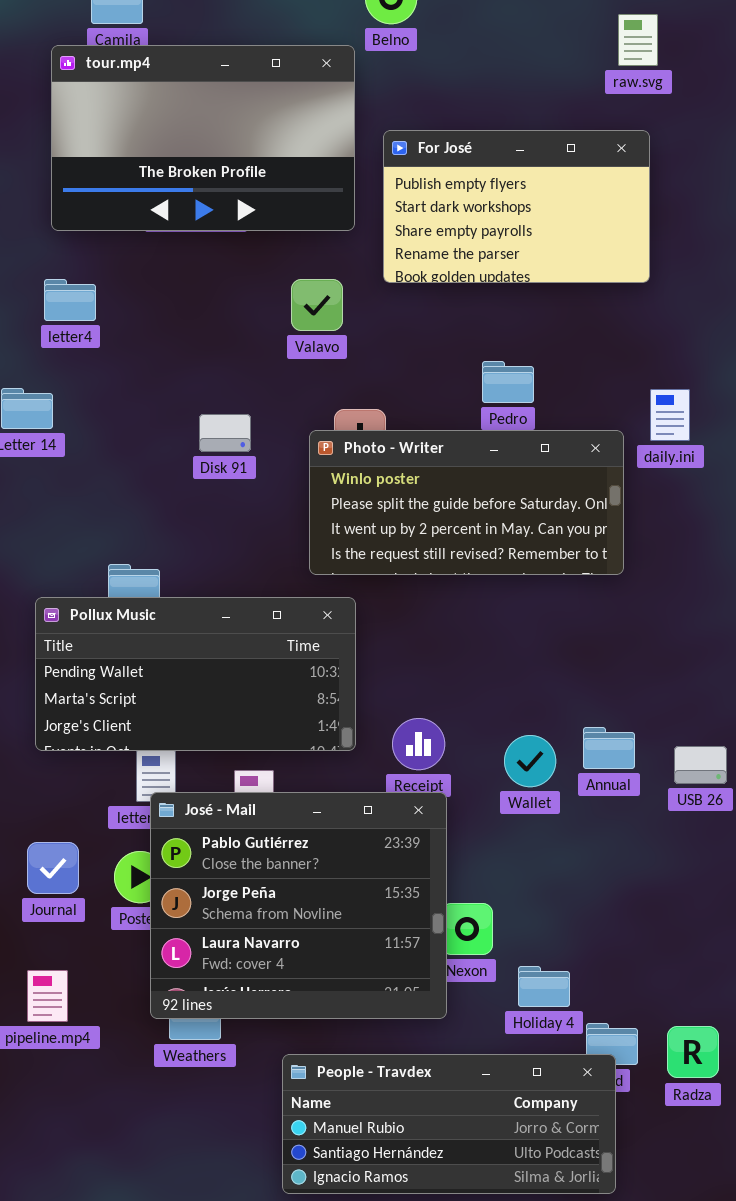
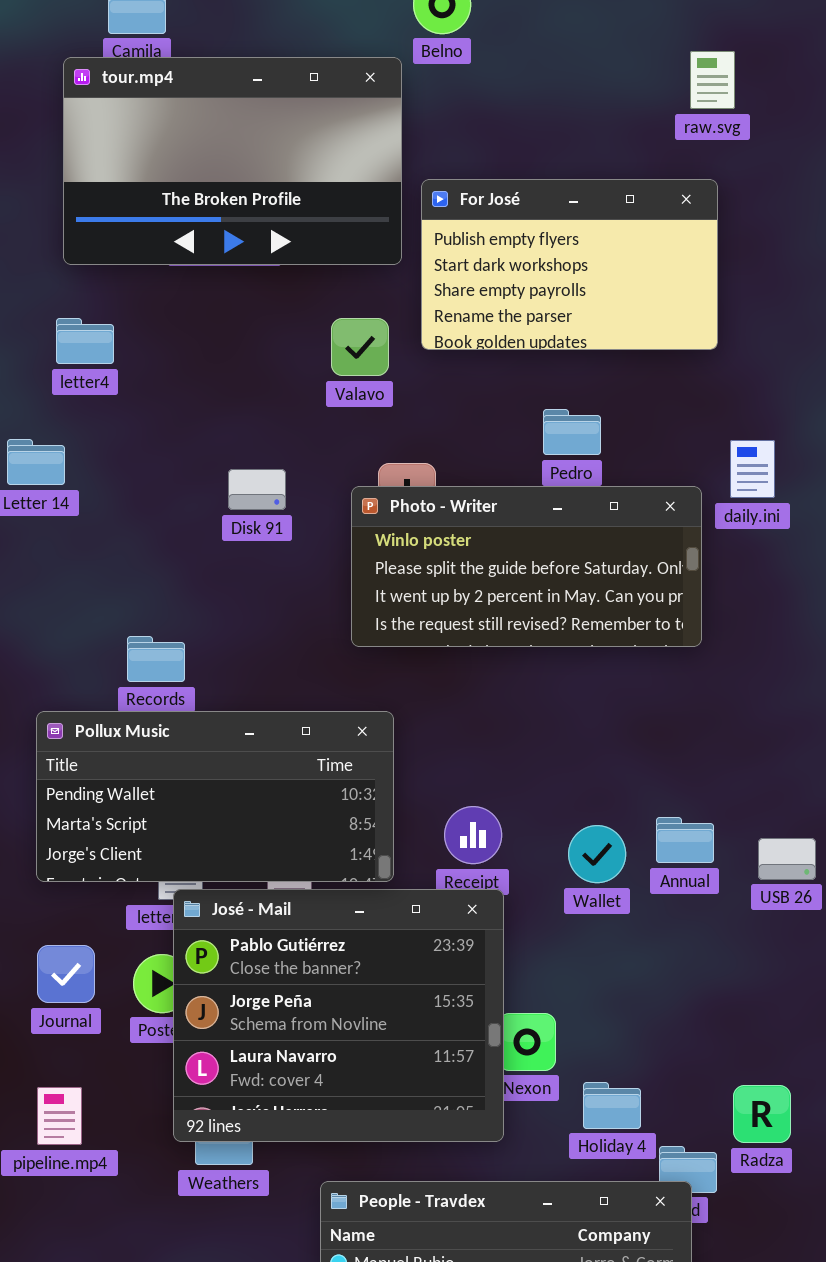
raw.svg: [618,14,658,66] -> [690,51,735,109], moved
For José: [383,130,650,283] -> [421,179,718,350], moved
Pollux Music: [35,597,356,751] -> [36,711,394,882], moved
Radza: [667,1026,719,1078] -> [733,1085,791,1143], moved

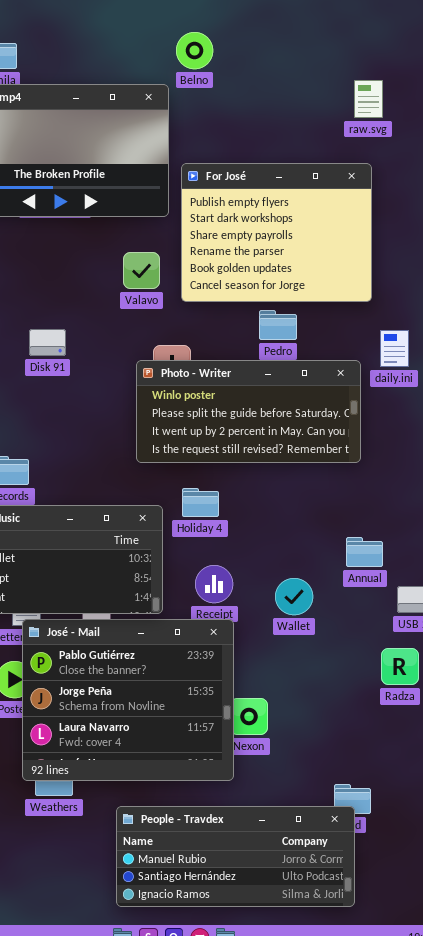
For José: [421,179,718,350] -> [181,163,372,302], resized
Disk 91: [228,469,286,510] -> [29,329,66,356], moved
Annual: [656,817,714,863] -> [346,537,383,567], moved
Holiday 4: [583,1082,641,1129] -> [182,488,219,517], moved
Radza: [733,1085,791,1143] -> [381,648,419,685], moved

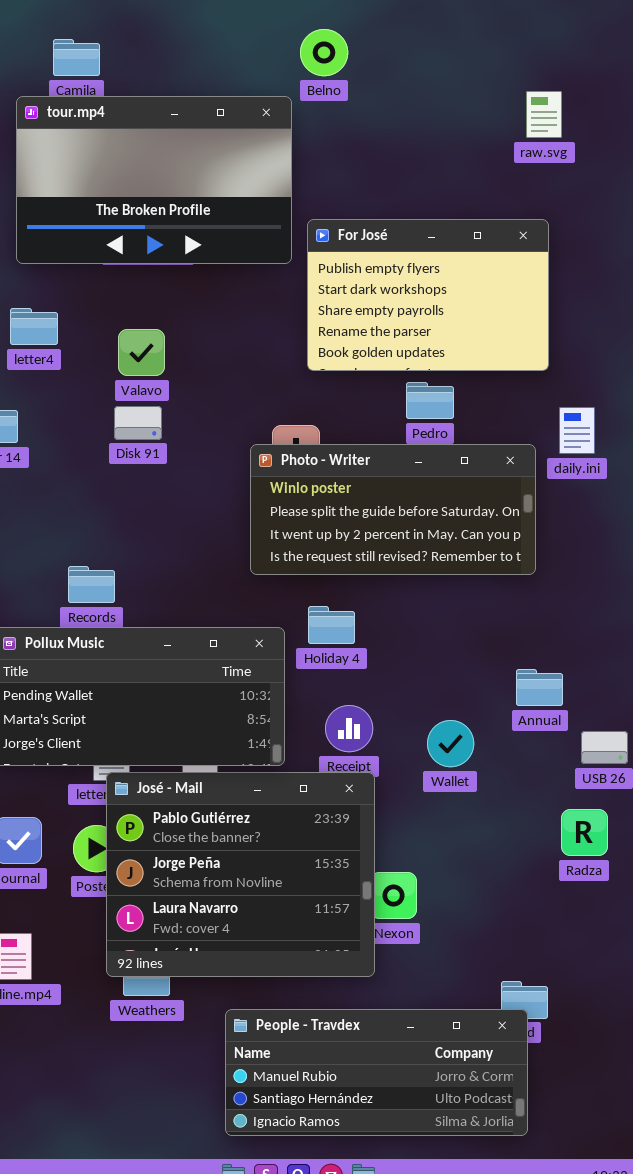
For José: [181,163,372,302] -> [307,219,549,371], resized
Valavo: [123,252,160,289] -> [118,329,165,376], moved

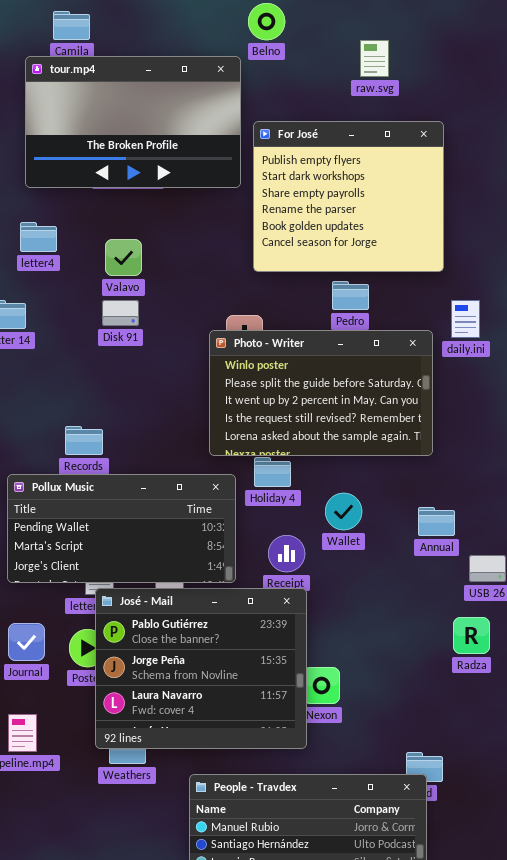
raw.svg: [526,91,562,138] -> [360,40,389,77], moved
For José: [307,219,549,371] -> [253,121,444,272], resized
Photo - Writer: [250,444,536,575] -> [209,330,433,456], resized
Wallet: [427,720,474,767] -> [325,493,362,530], moved

